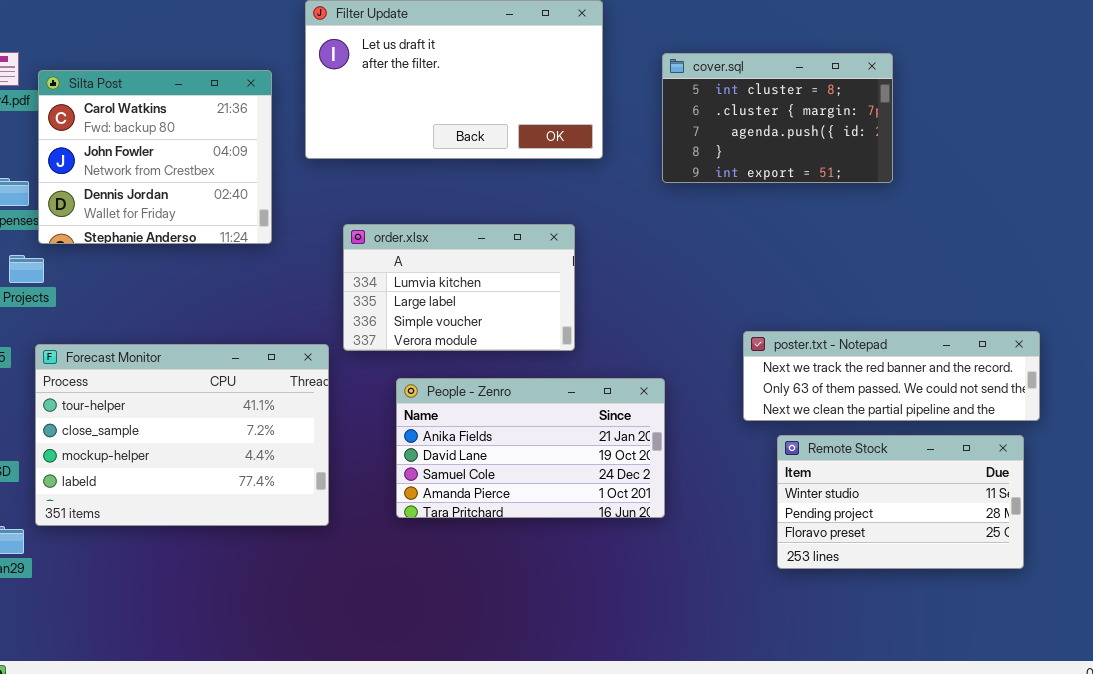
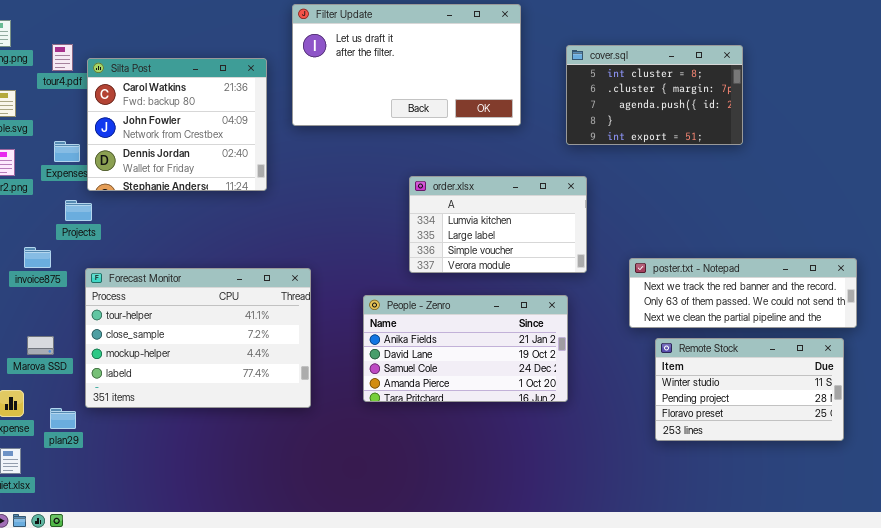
order.xlsx: [343,224,575,351] -> [409,176,587,273], moved

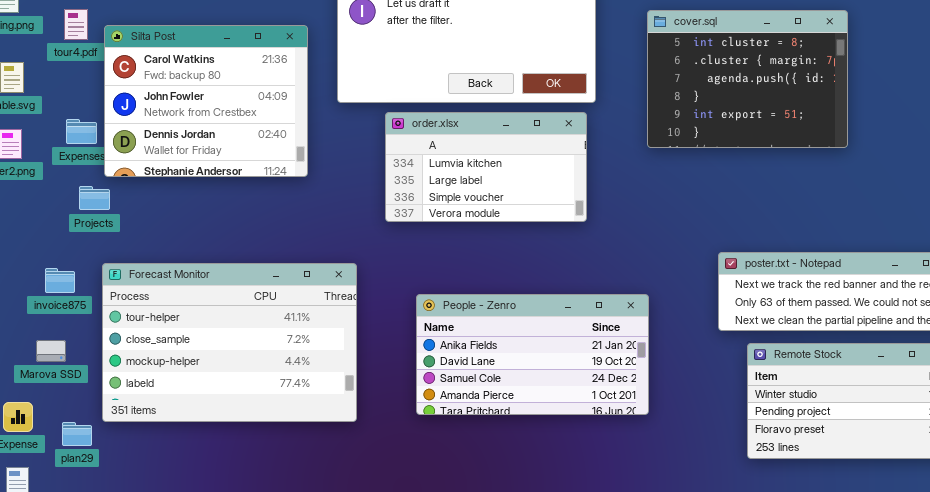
cover.sql: [566,45,743,145] -> [647,10,848,148], resized
order.xlsx: [409,176,587,273] -> [385,112,587,222], moved
invoice875: [24,247,51,268] -> [45,268,75,293], moved

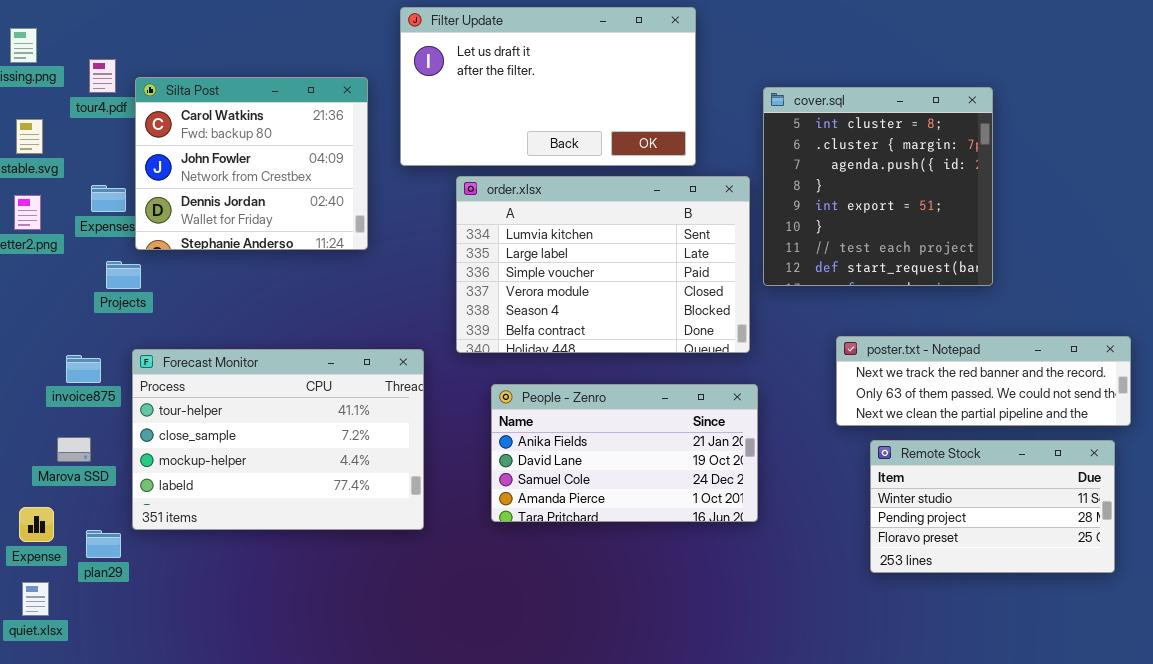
cover.sql: [647,10,848,148] -> [763,87,993,286], moved, resized
order.xlsx: [385,112,587,222] -> [456,176,750,353], resized

